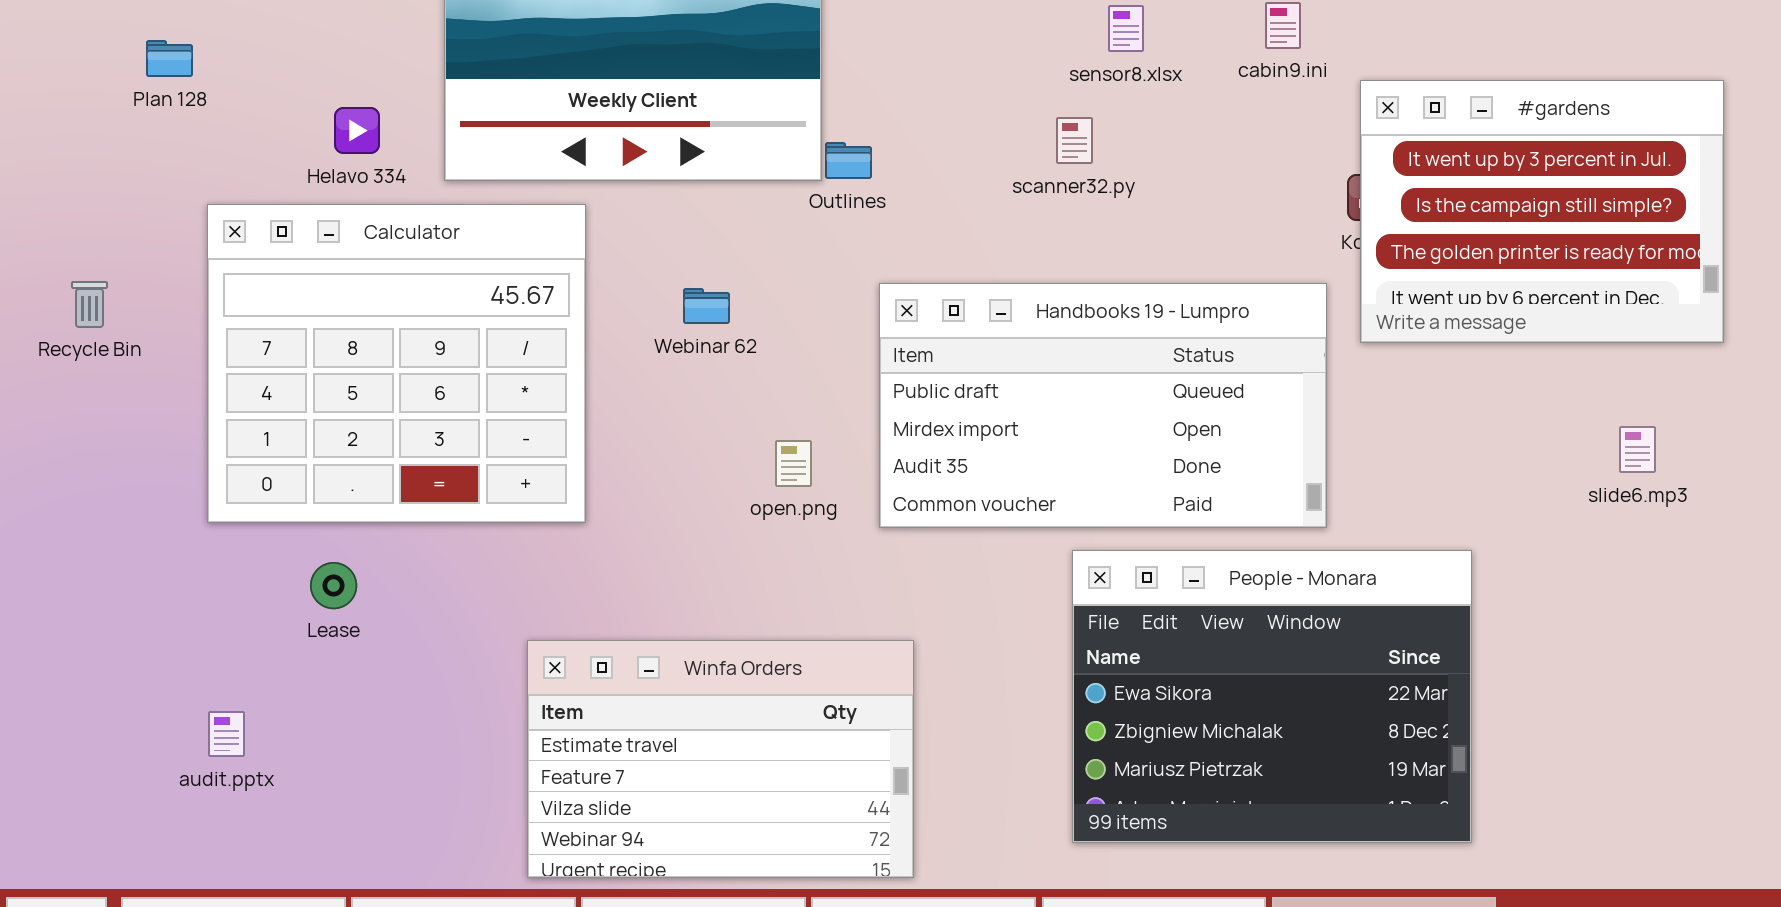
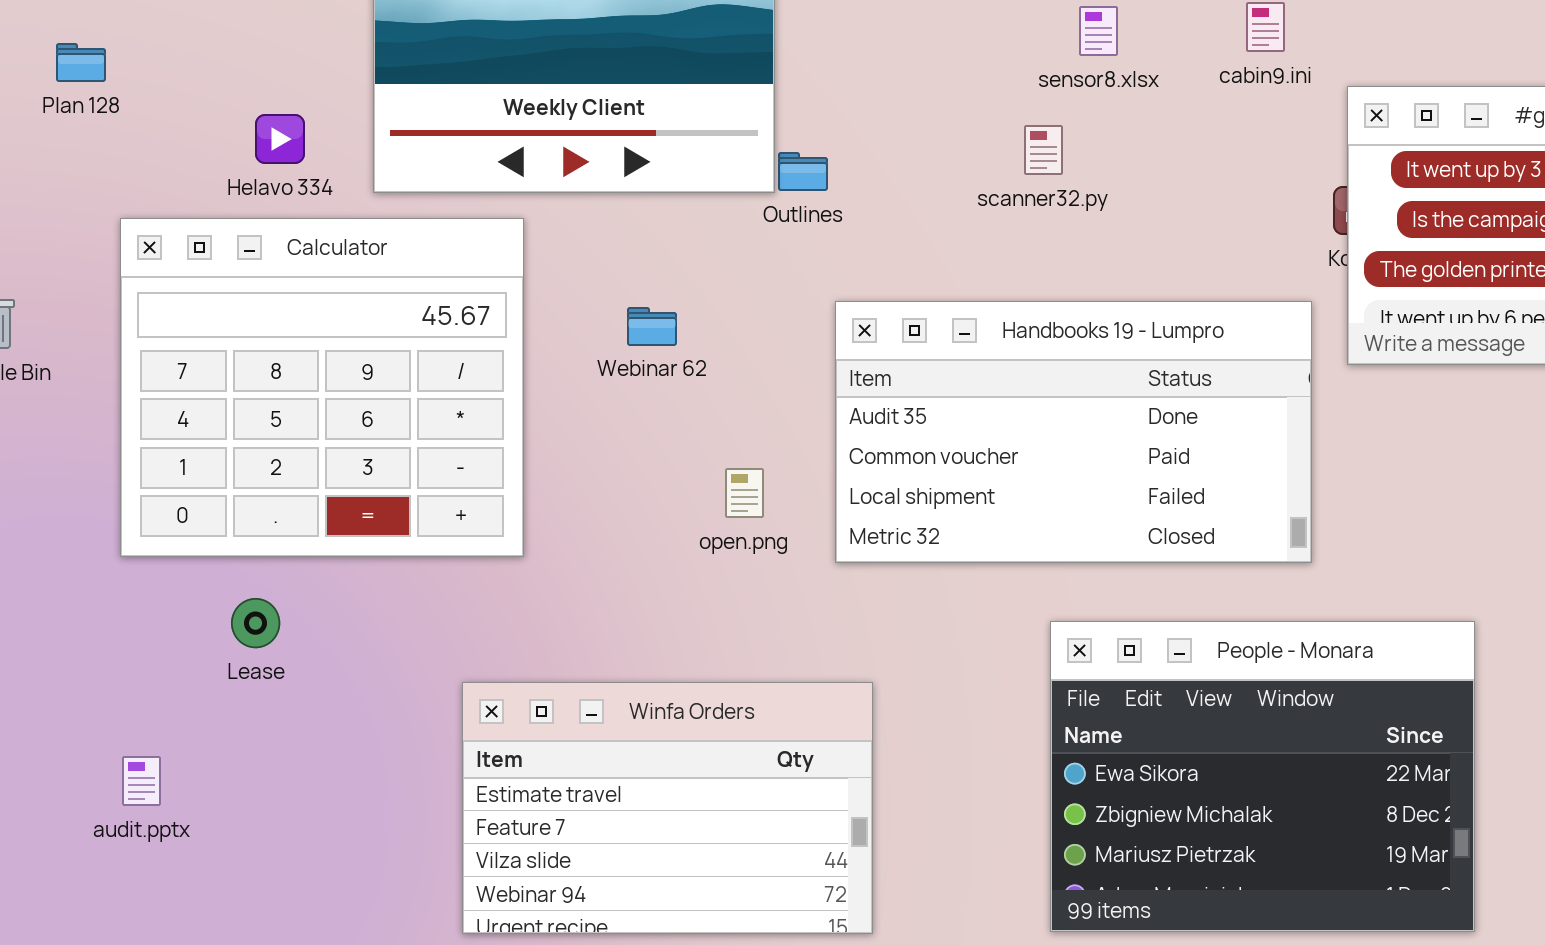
Handbooks 19 - Lumpro: [879,283,1327,528] -> [835,301,1312,563], scrolled down 2 rows
People - Monara: [1072,550,1472,843] -> [1050,621,1475,932], moved

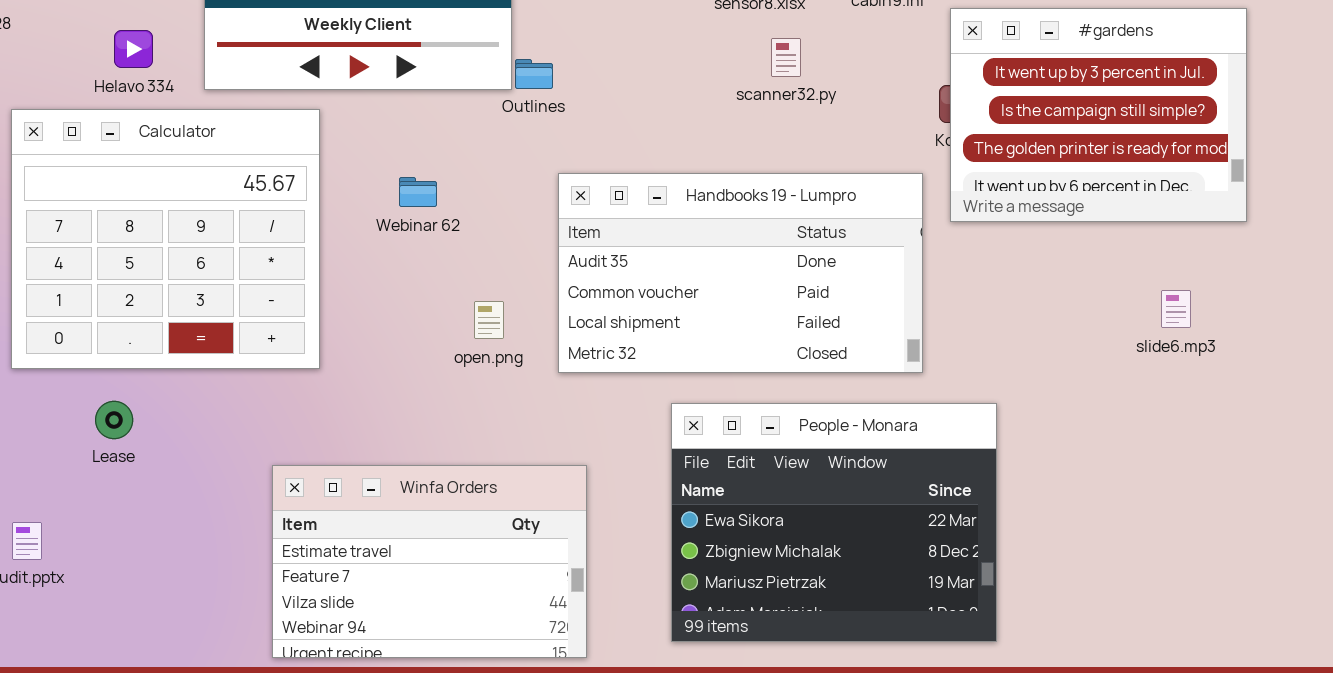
scanner32.py: [1024,125,1063,175] -> [771,38,801,77], moved
People - Monara: [1050,621,1475,932] -> [671,403,997,642], moved

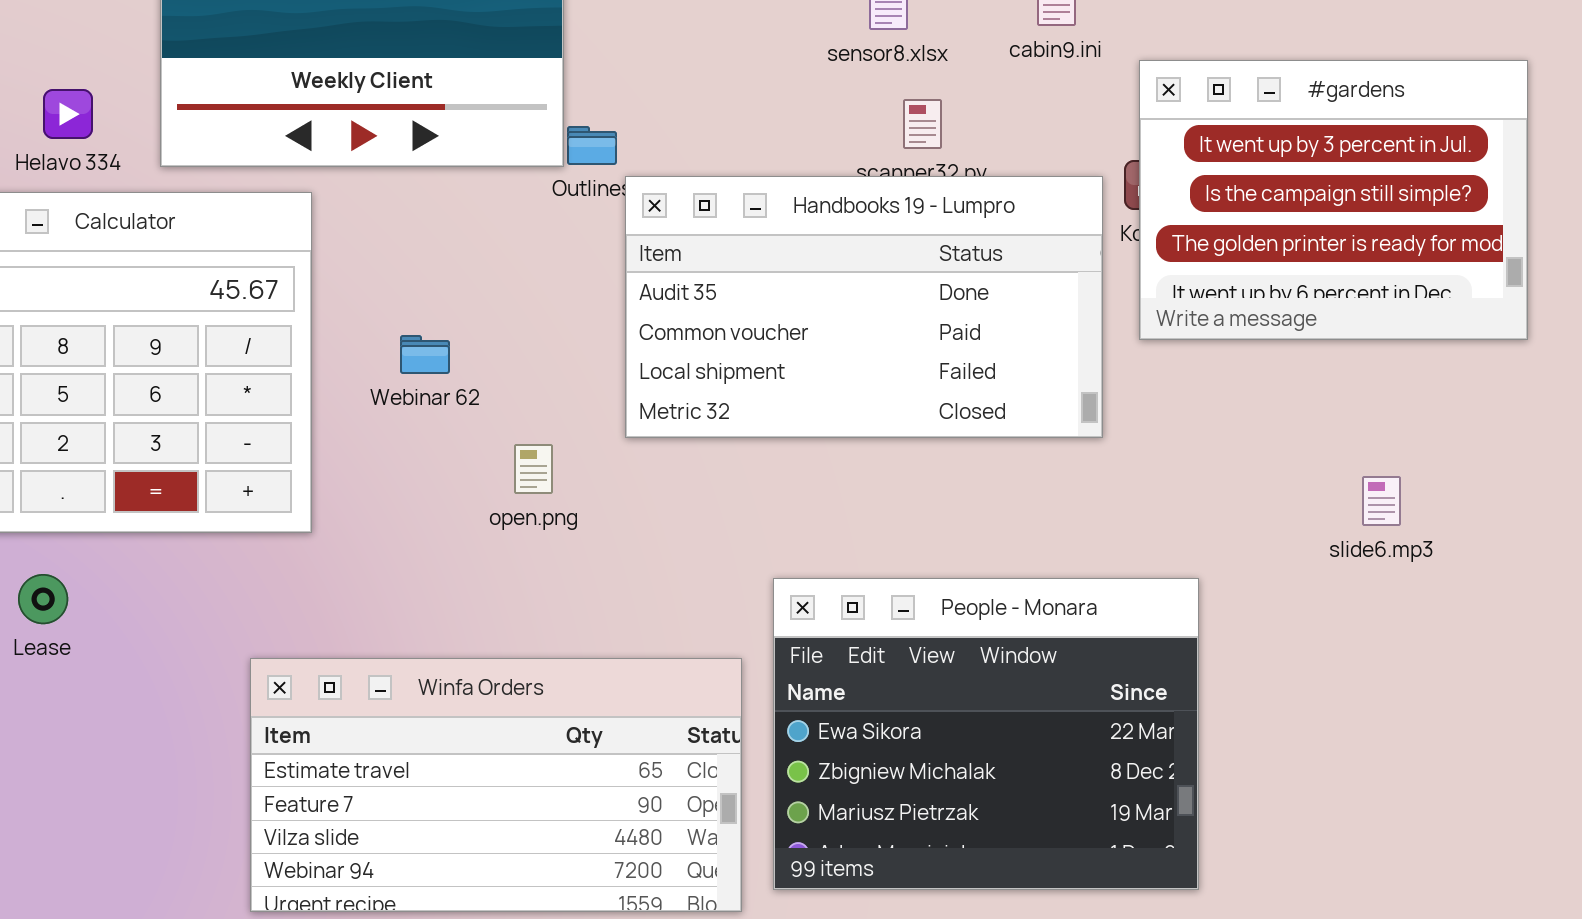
Handbooks 19 - Lumpro: [558,173,923,373] -> [625,176,1103,438], moved
Webinar 62: [399,177,437,207] -> [400,335,450,374], moved
slide6.mp3: [1161,290,1191,328] -> [1362,476,1401,526], moved
Winfa Orders: [272,465,587,658] -> [250,658,742,912], resized

